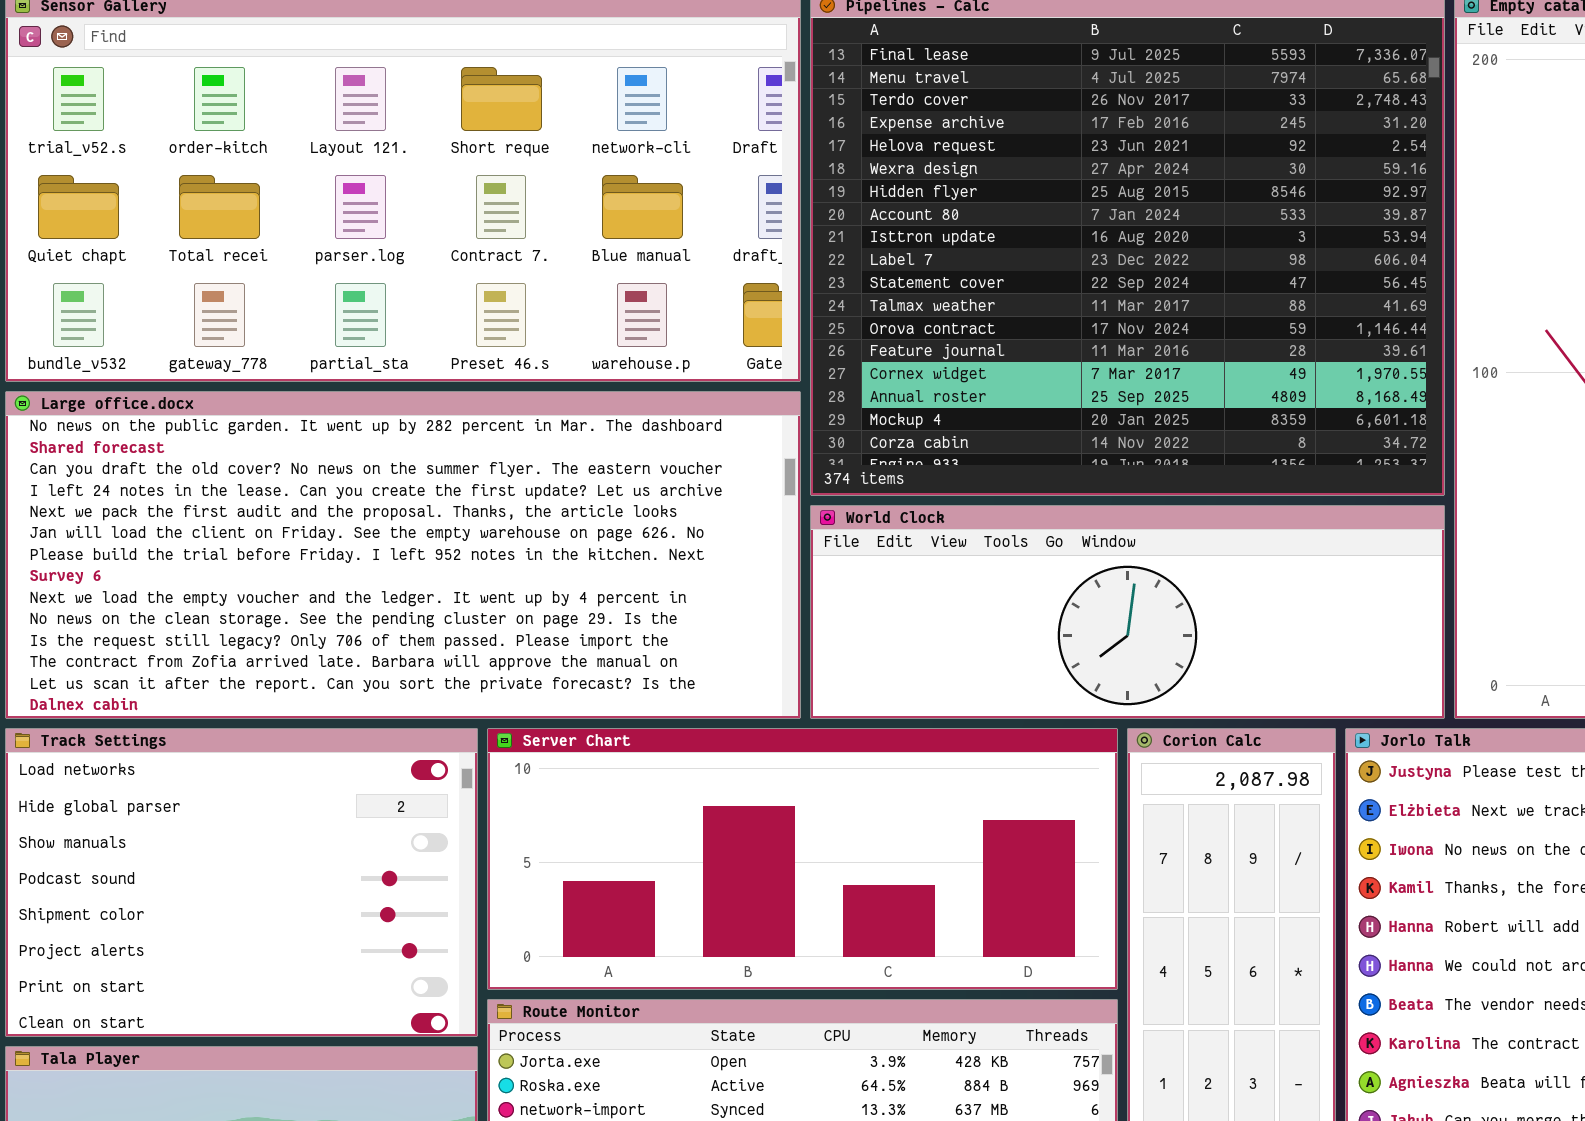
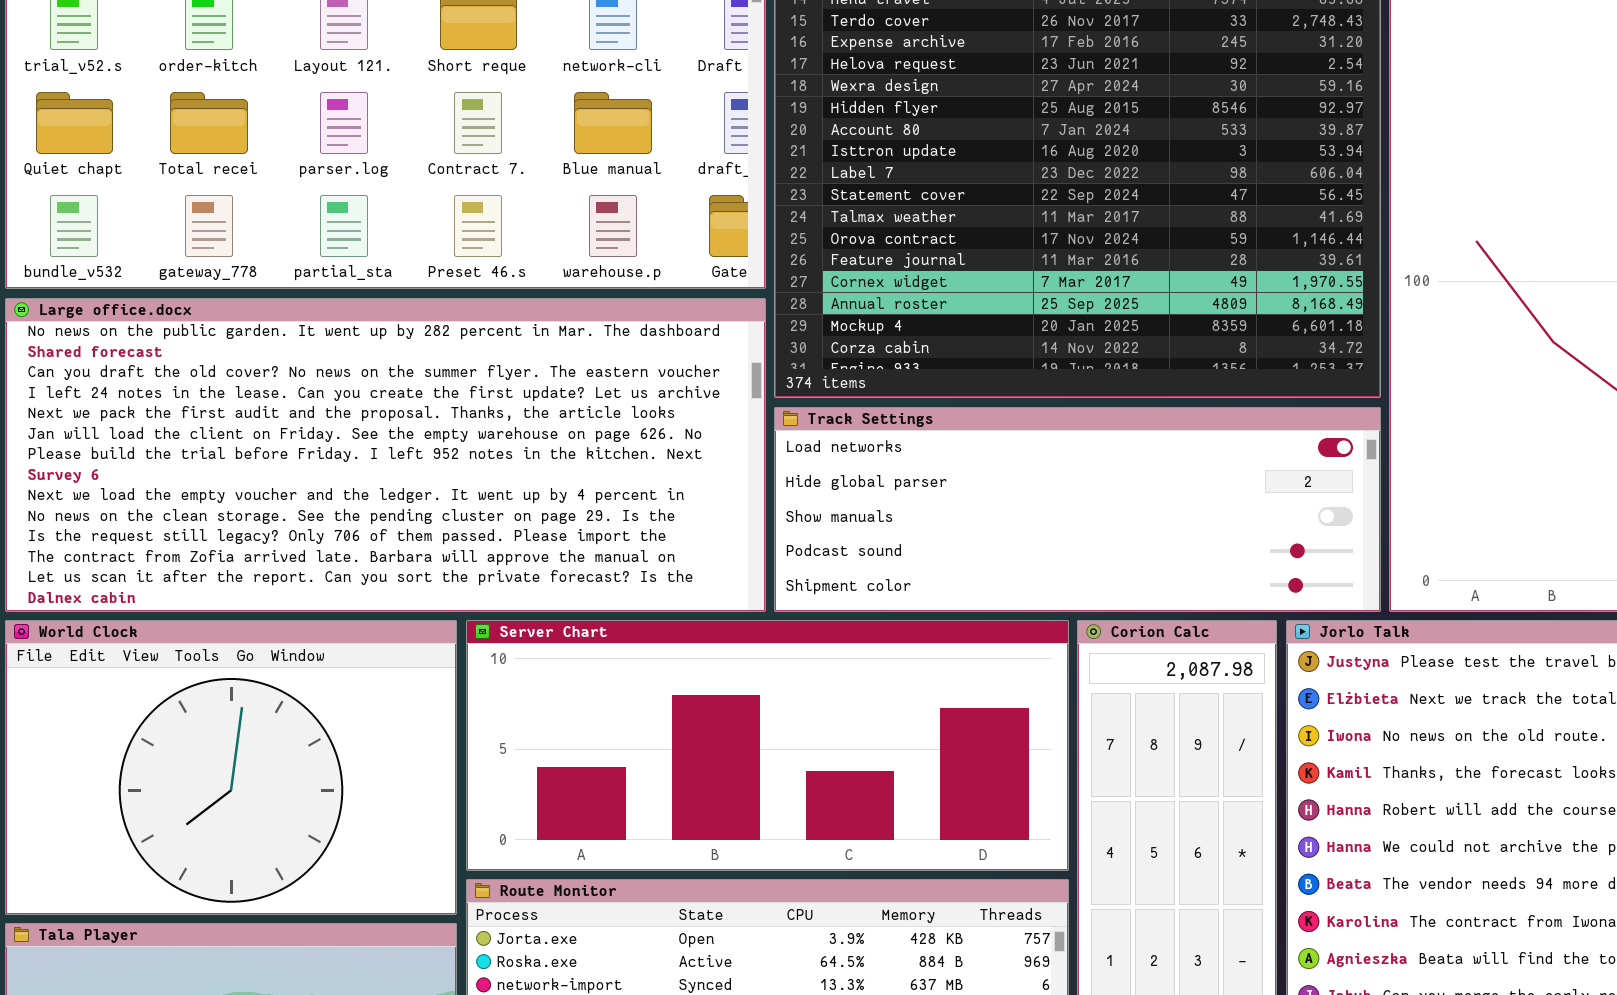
World Clock: [810,505,1445,719] -> [5,620,457,915], moved, resized
Track Settings: [5,728,478,1037] -> [774,407,1381,612], moved, resized

